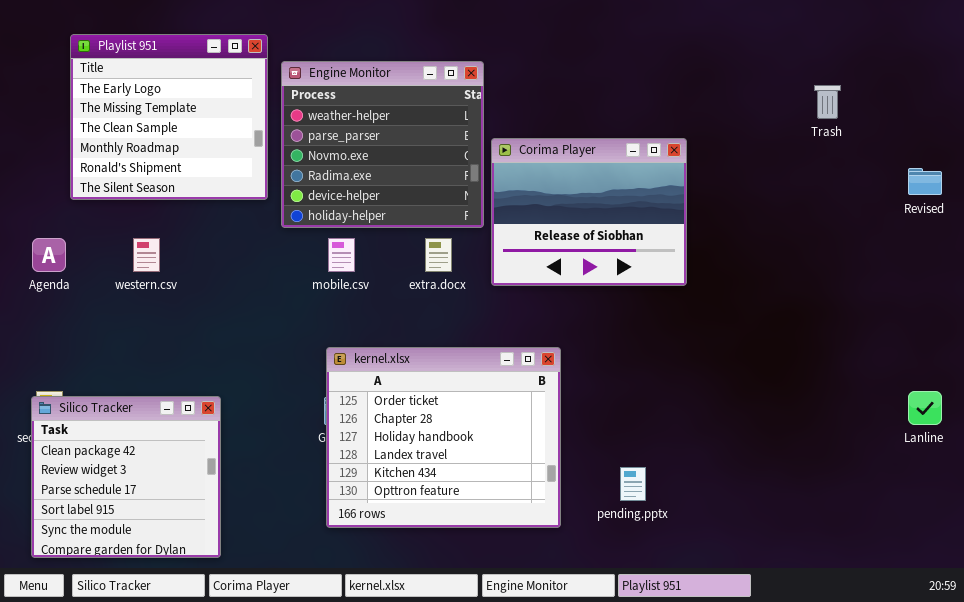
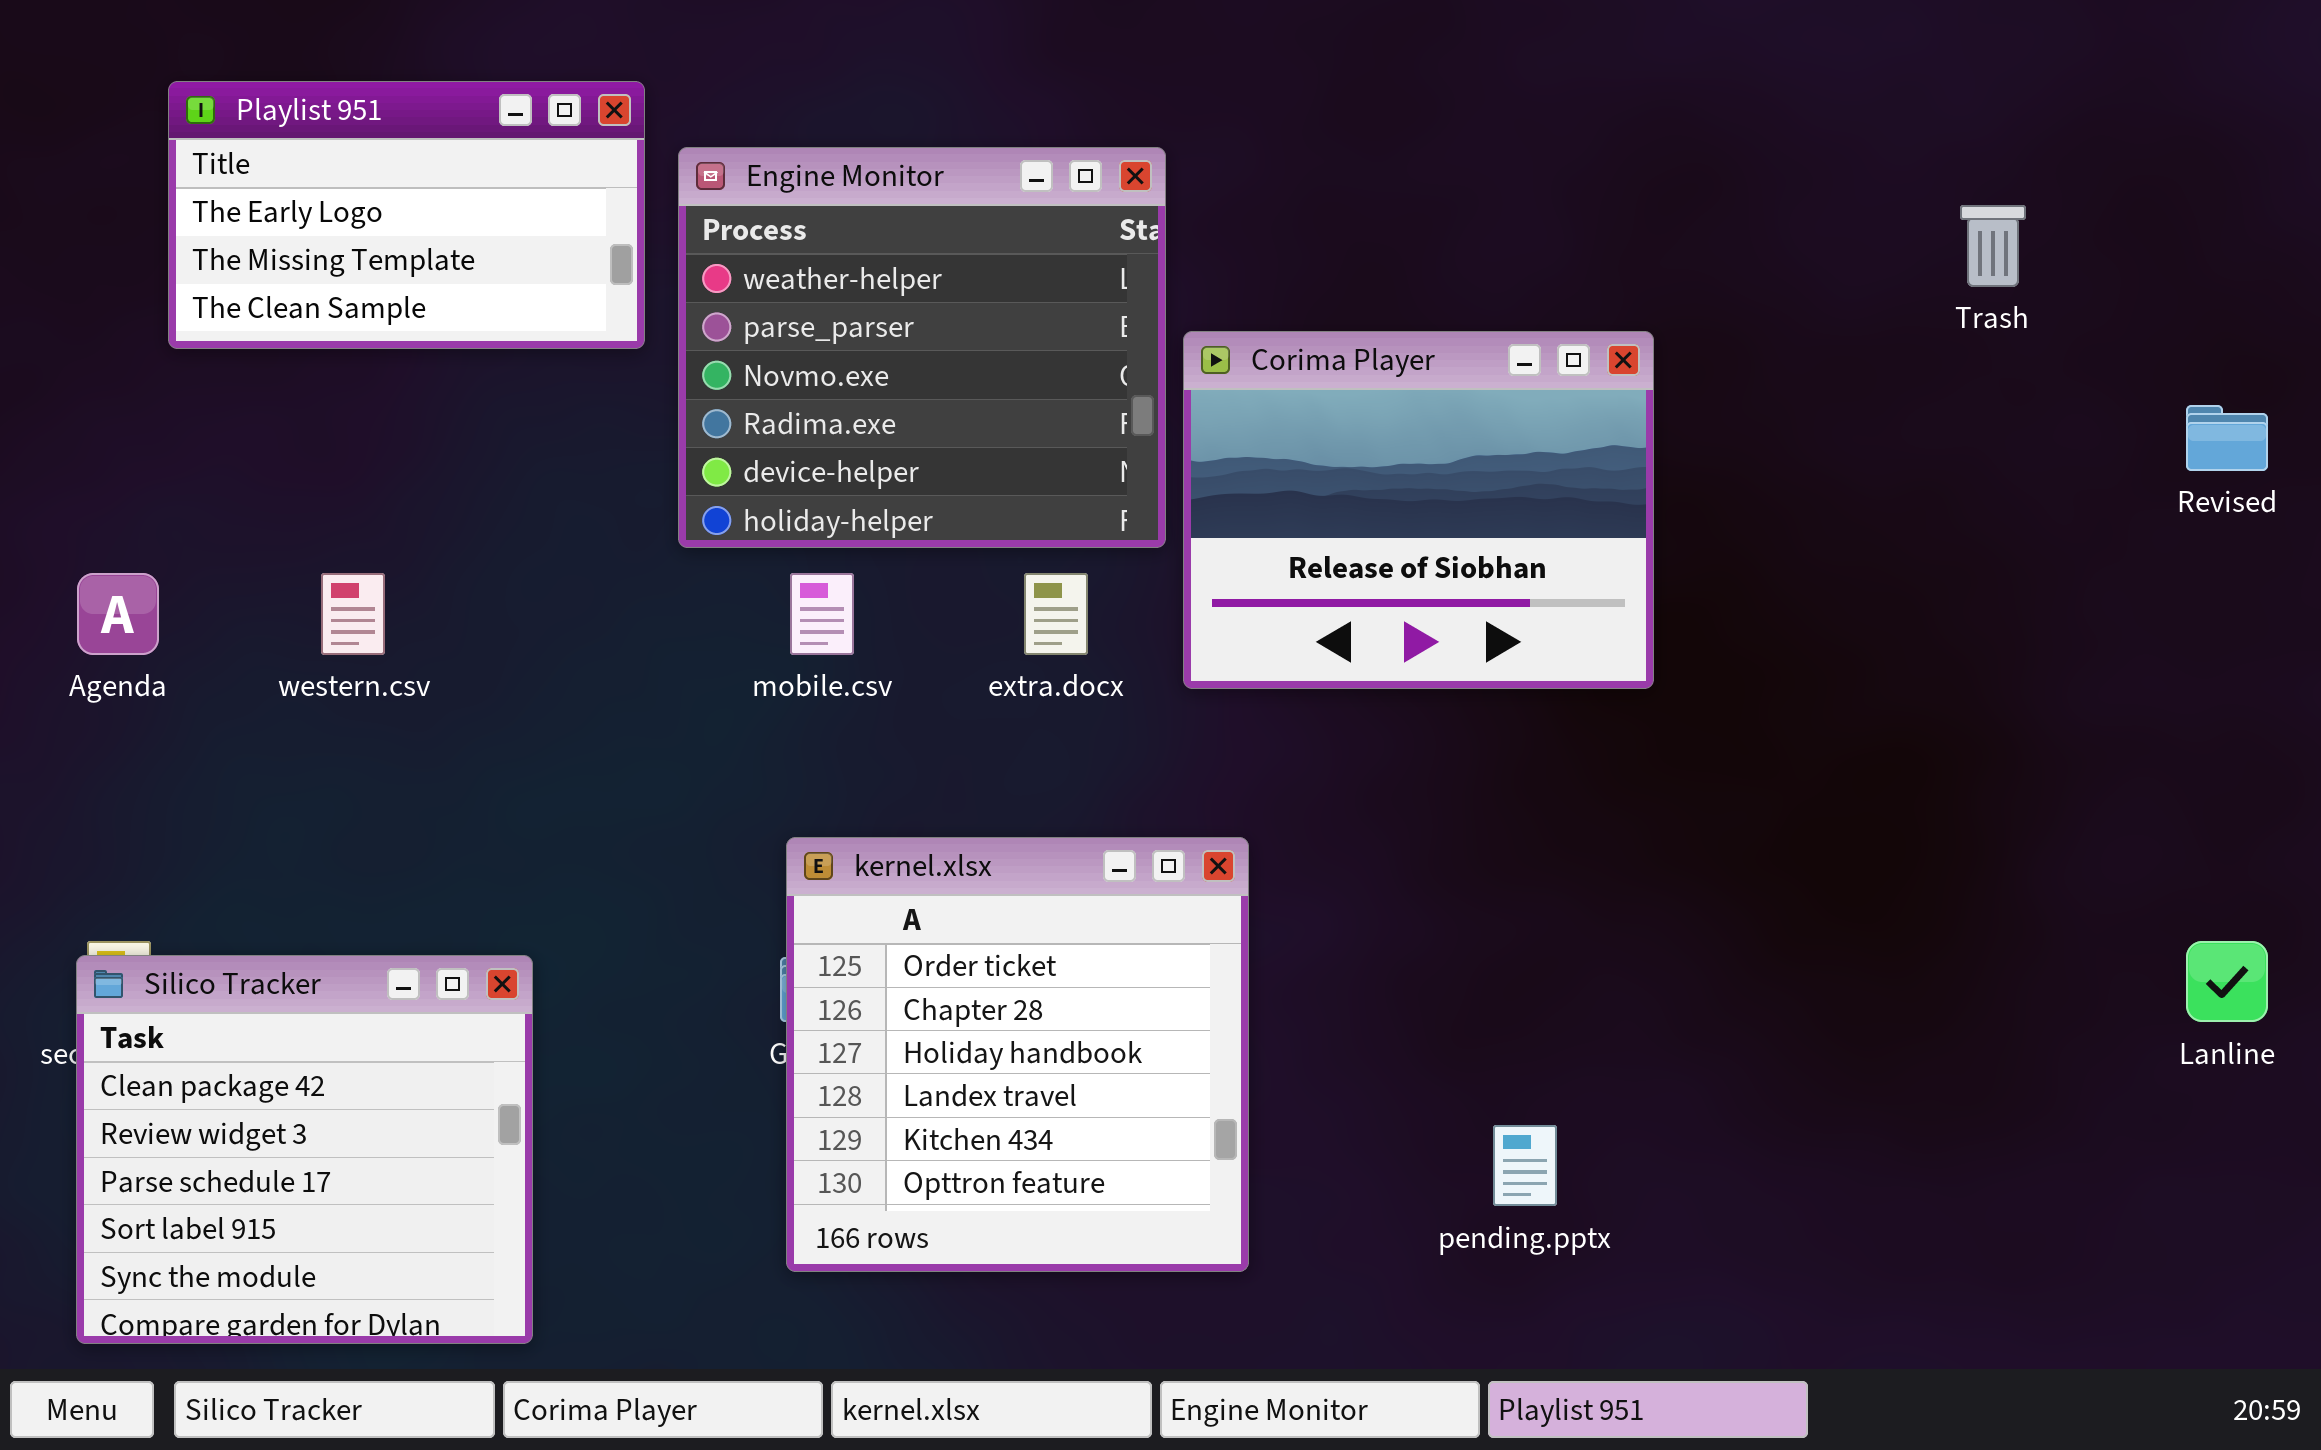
Playlist 951: [70,34,268,200] -> [168,81,645,349], resized
kernel.xlsx: [326,347,561,528] -> [786,837,1249,1272], resized

